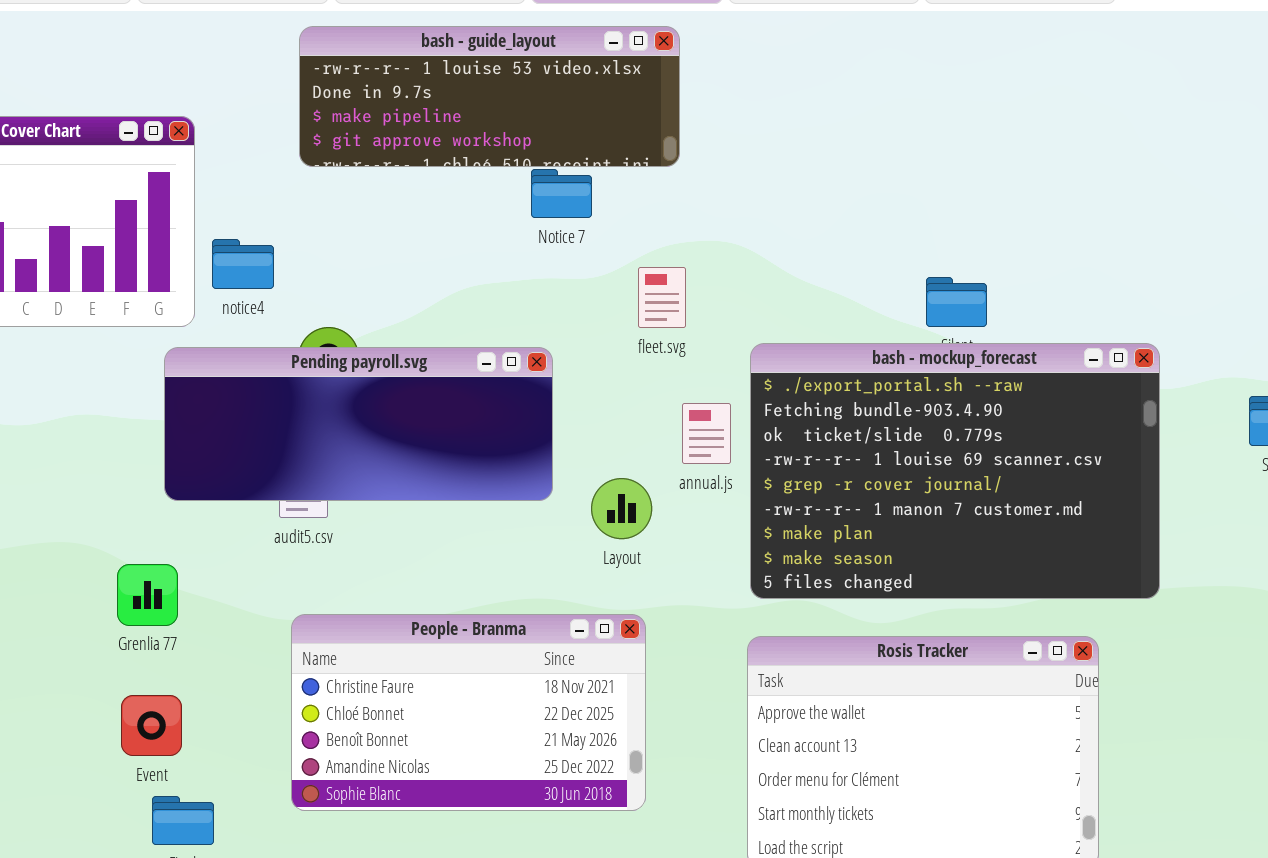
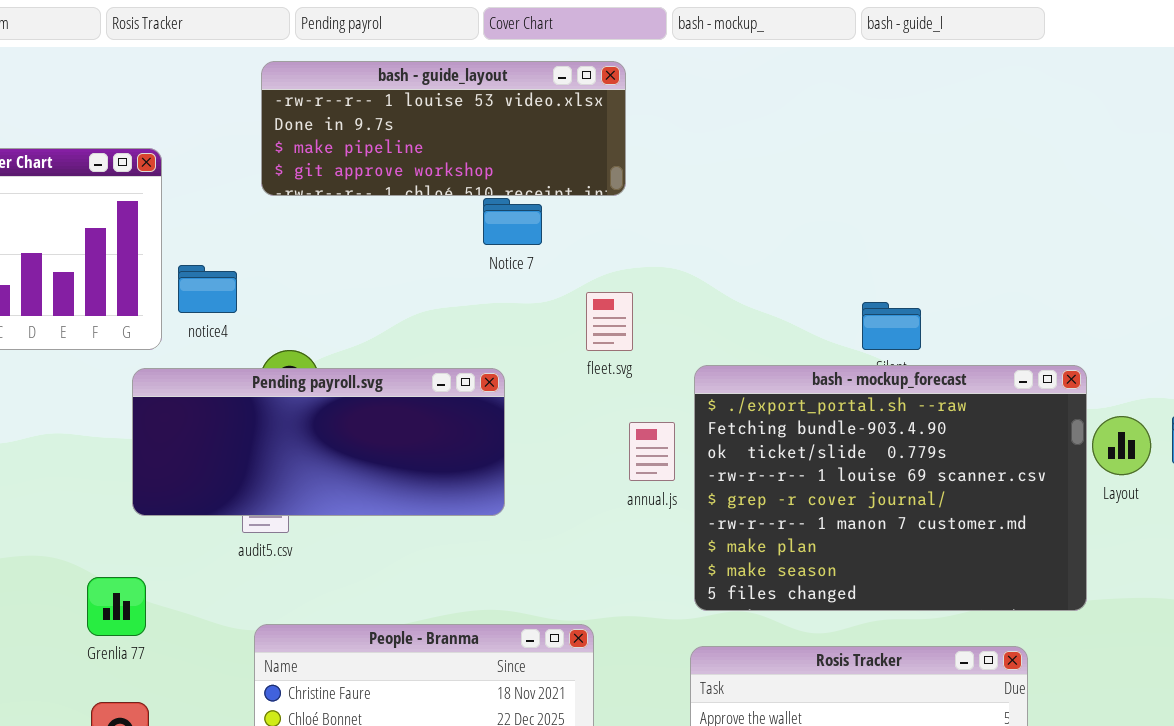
Layout: [591,478,652,539] -> [1092,416,1151,475], moved

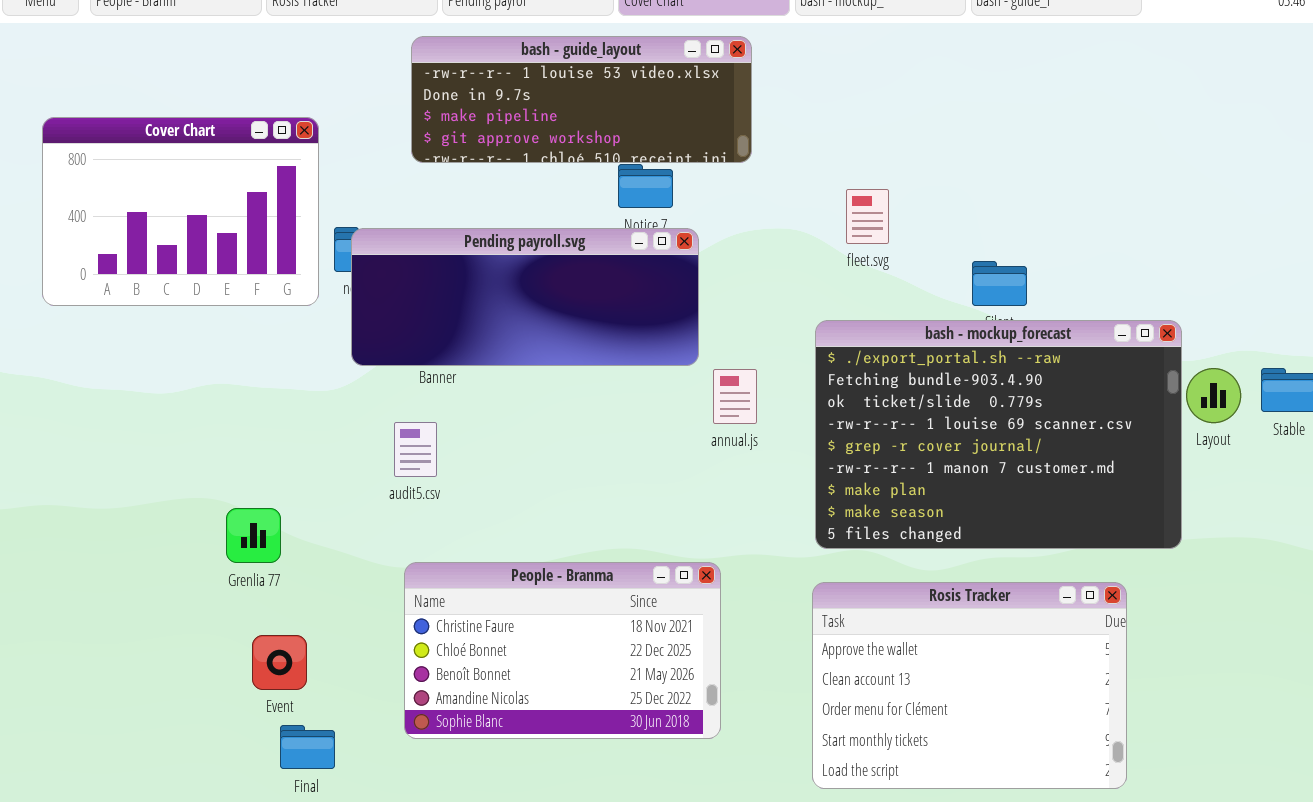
fleet.svg: [586,292,633,351] -> [846,189,889,244], moved
Pending payroll.svg: [132,368,505,516] -> [351,228,699,366], moved
annual.js: [629,422,675,481] -> [713,369,757,424], moved
Grenlia 77: [87,577,146,636] -> [226,508,281,563], moved

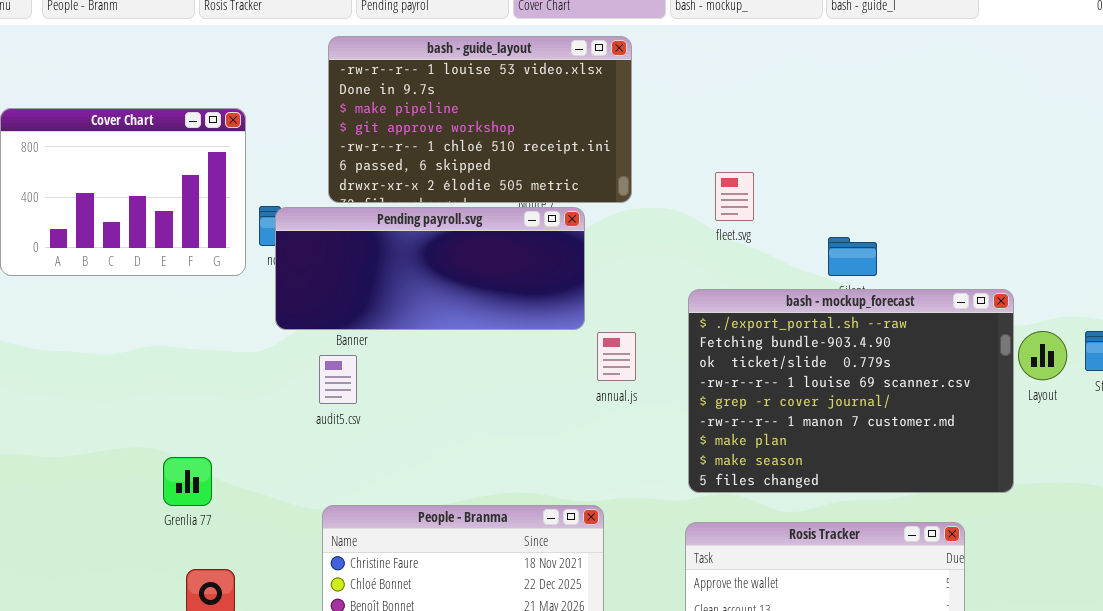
bash - guide_layout: [411,36,752,163] -> [328,36,632,203], resized
audit5.csv: [394,422,437,477] -> [319,355,357,404], moved

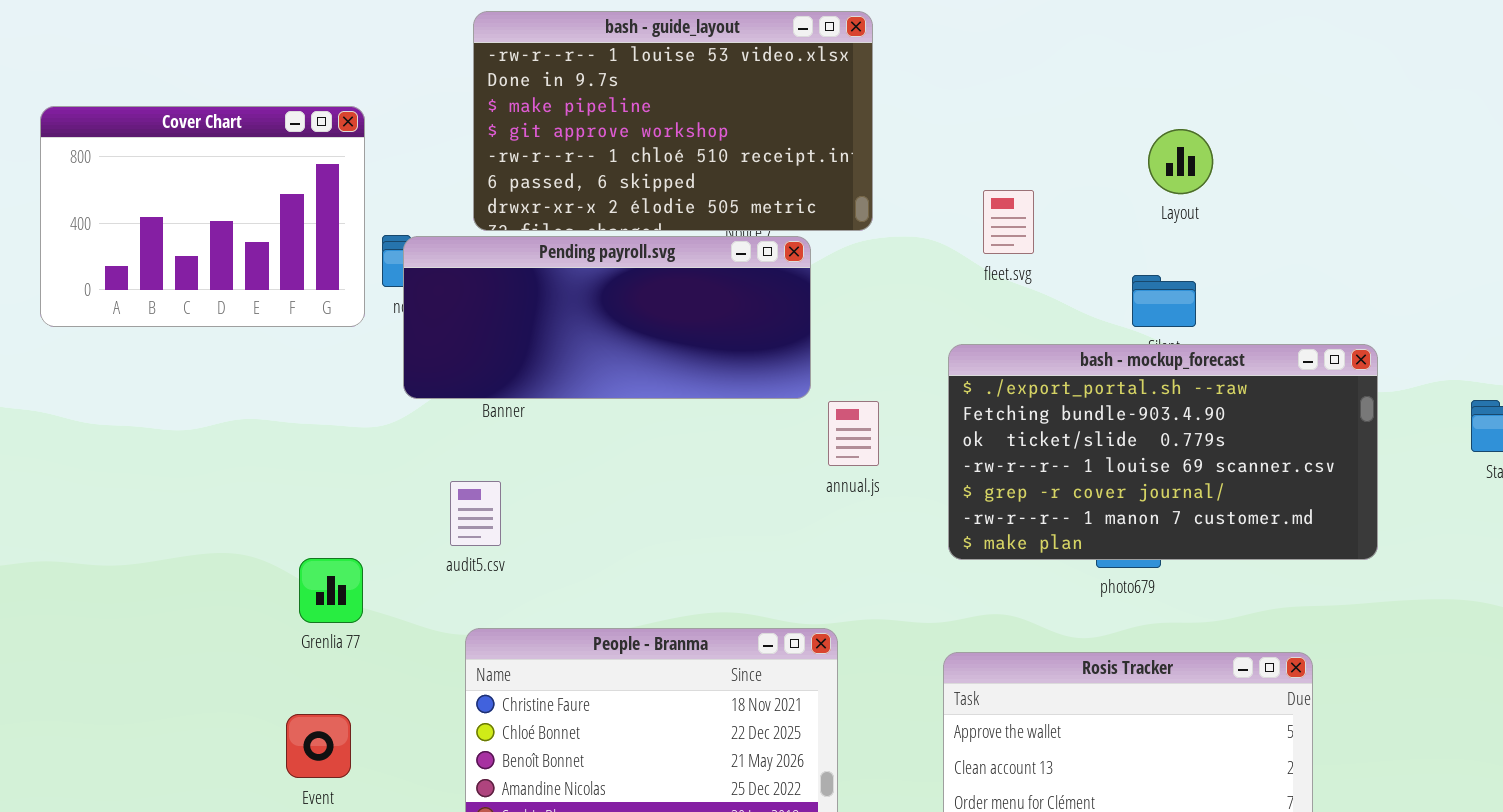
bash - mockup_forecast: [688,289,1014,493] -> [948,344,1378,560], resized
Layout: [1018,331,1067,380] -> [1148,129,1213,194], moved
audit5.csv: [319,355,357,404] -> [450,481,501,546], moved
Grenlia 77: [163,457,212,506] -> [299,558,363,623], moved

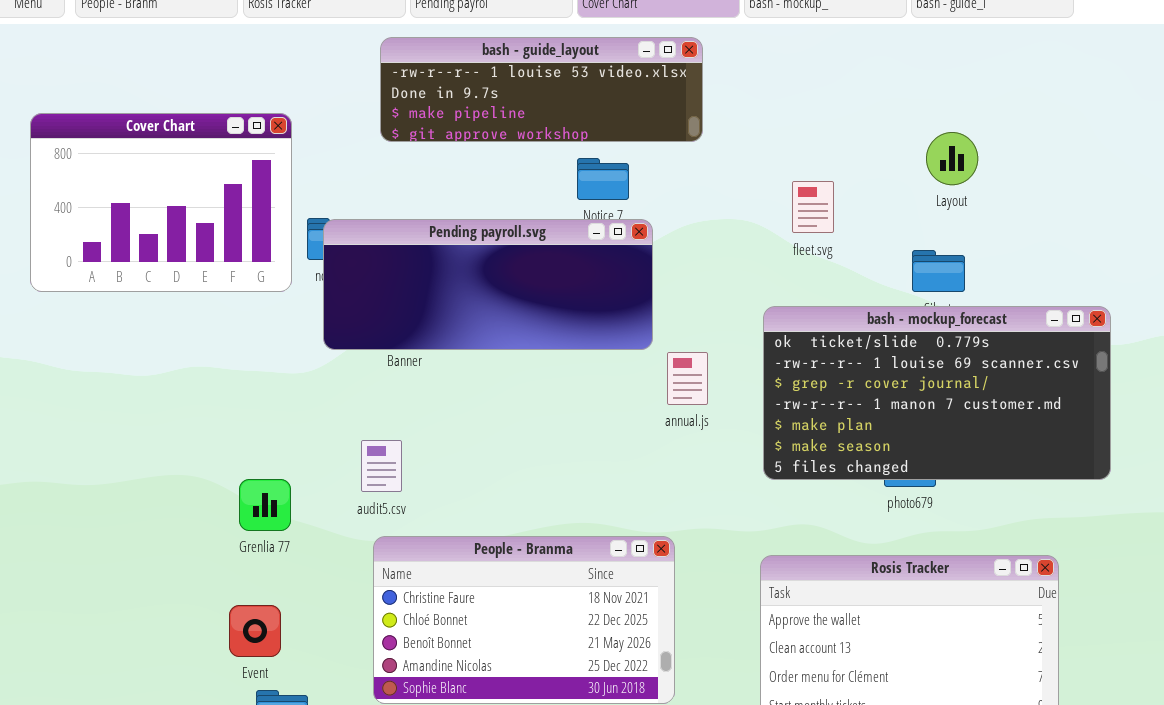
bash - guide_layout: [473,11,873,231] -> [380,37,703,142], resized
bash - mockup_forecast: [948,344,1378,560] -> [763,306,1111,480], scrolled down 2 rows
audit5.csv: [450,481,501,546] -> [361,440,402,492], moved

